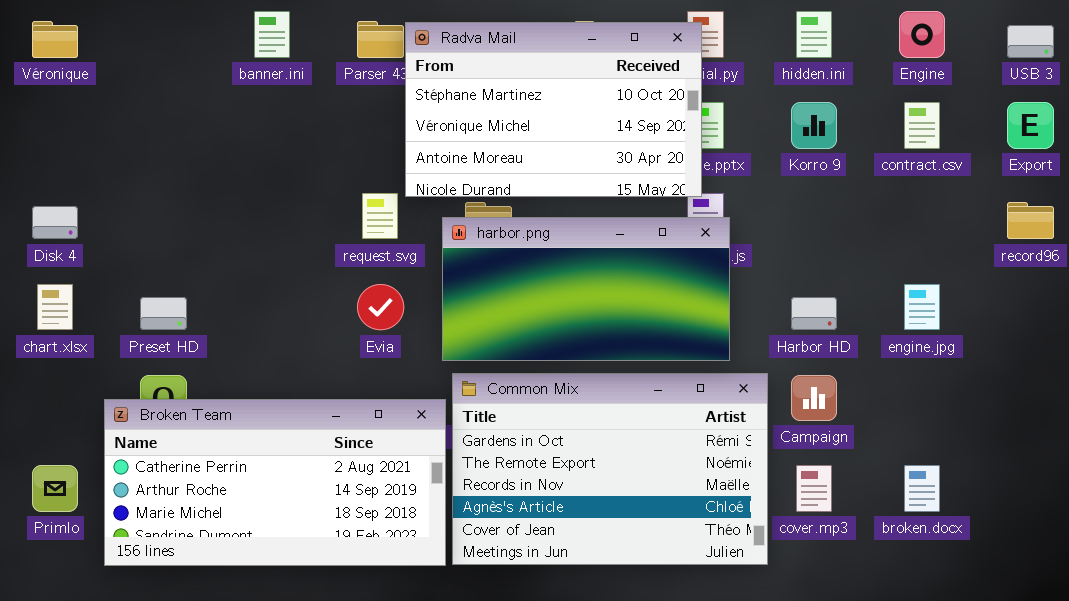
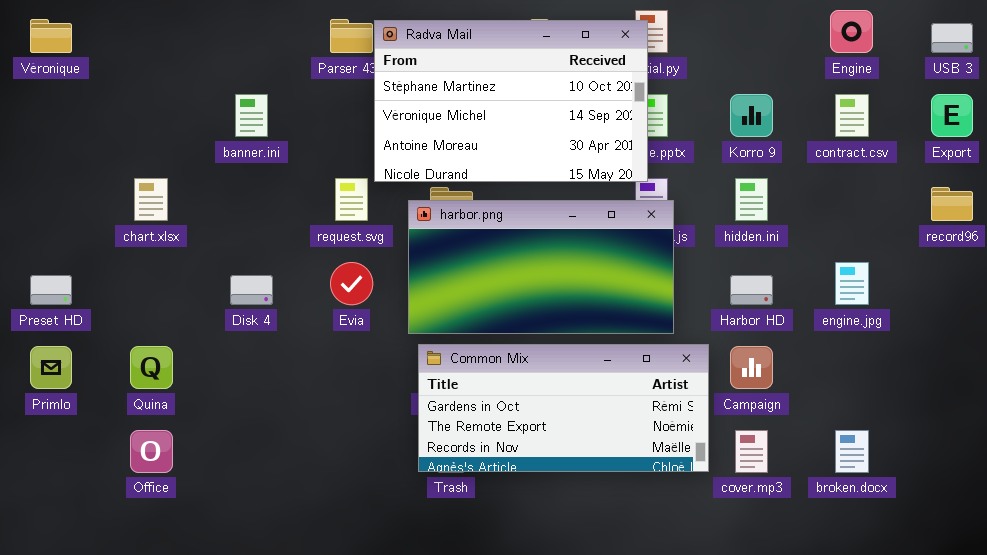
banner.ini: [254,11,290,58] -> [235,94,268,137], moved
hidden.ini: [796,11,832,58] -> [735,178,768,221], moved
Disk 4: [32,206,78,239] -> [230,275,273,305], moved
chart.xlsx: [37,284,73,330] -> [134,178,168,221], moved
Preset HD: [140,297,187,330] -> [30,275,72,305], moved
Common Mix: [452,373,768,565] -> [418,344,709,472], resized
Broken Team: [104,399,446,566] -> none, closed
Primlo: [32,465,78,512] -> [30,346,72,389], moved

